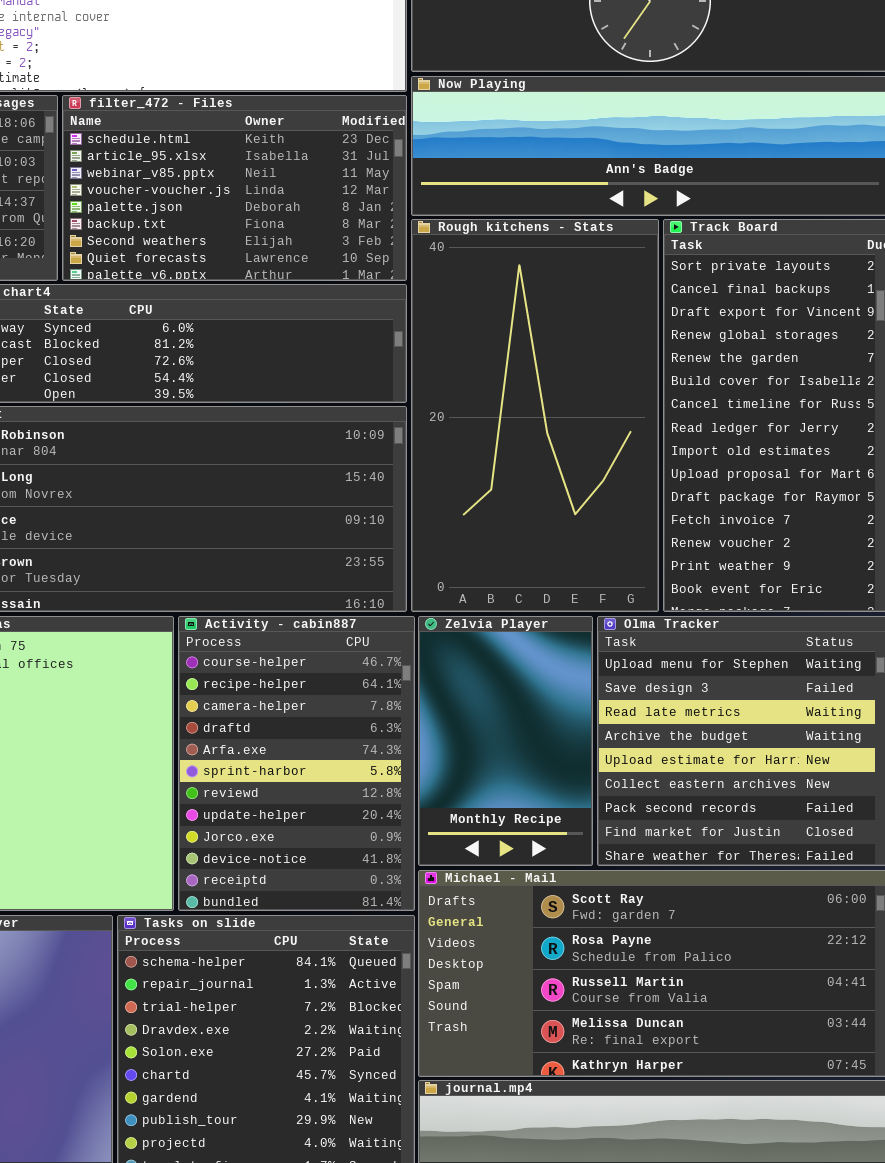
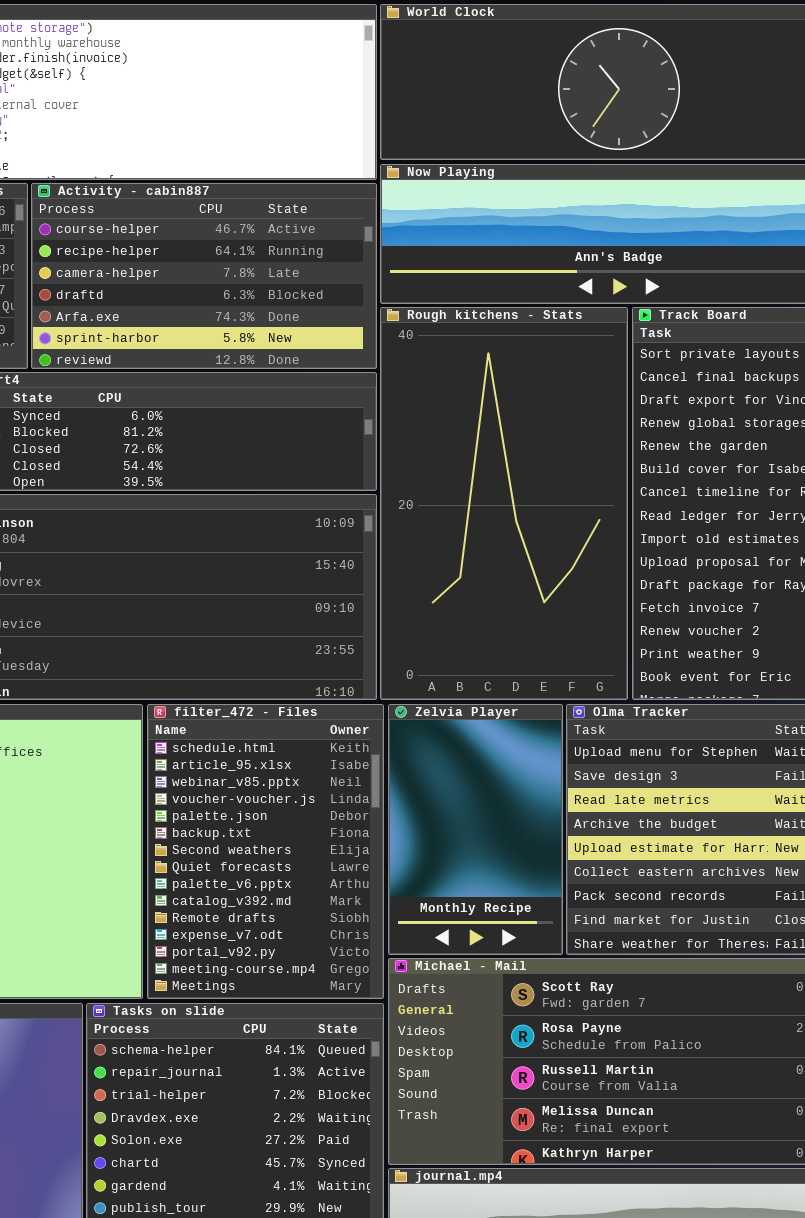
filter_472 - Files: [62,95,407,281] -> [147,704,384,999], moved, resized
Activity - cabin887: [178,616,415,911] -> [31,183,377,369], moved, resized

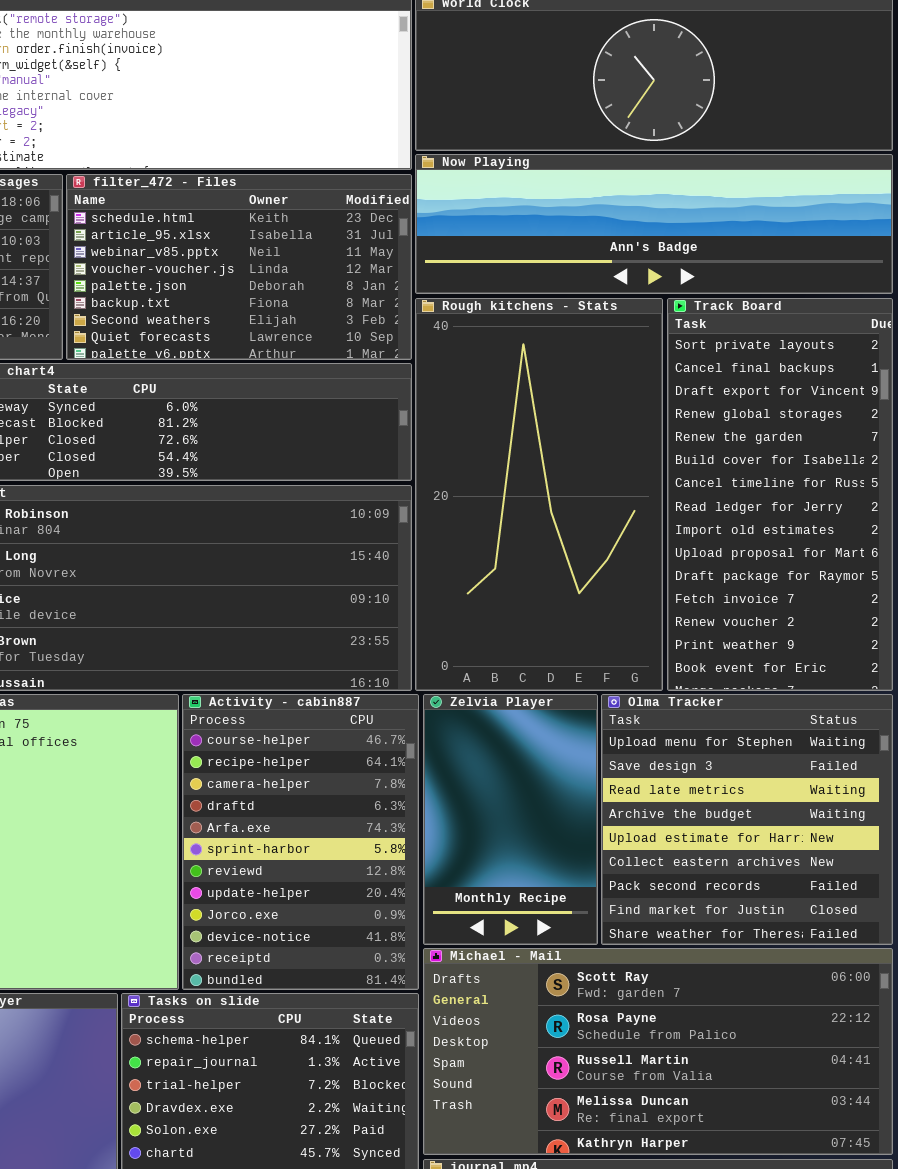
Activity - cabin887: [31,183,377,369] -> [182,694,419,990], moved, resized
filter_472 - Files: [147,704,384,999] -> [66,174,412,360], moved, resized

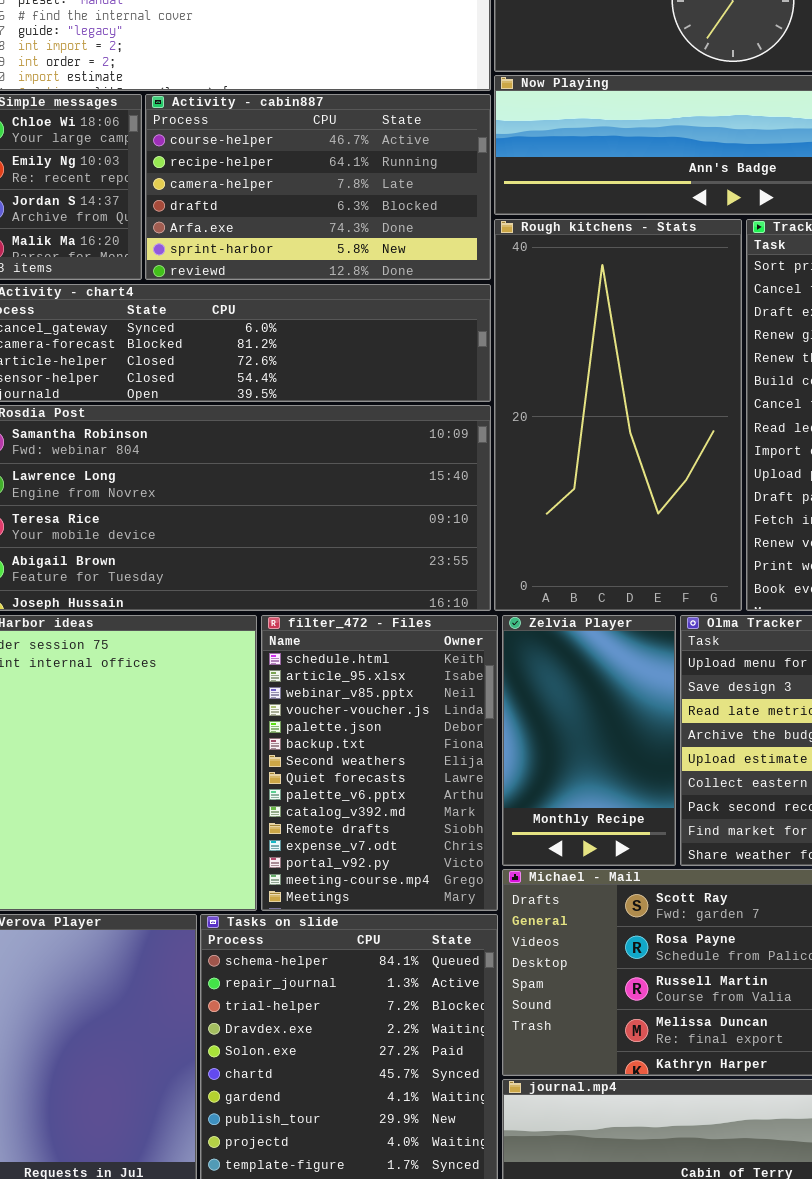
filter_472 - Files: [66,174,412,360] -> [261,615,498,911], moved, resized
Activity - cabin887: [182,694,419,990] -> [145,94,491,280], moved, resized

